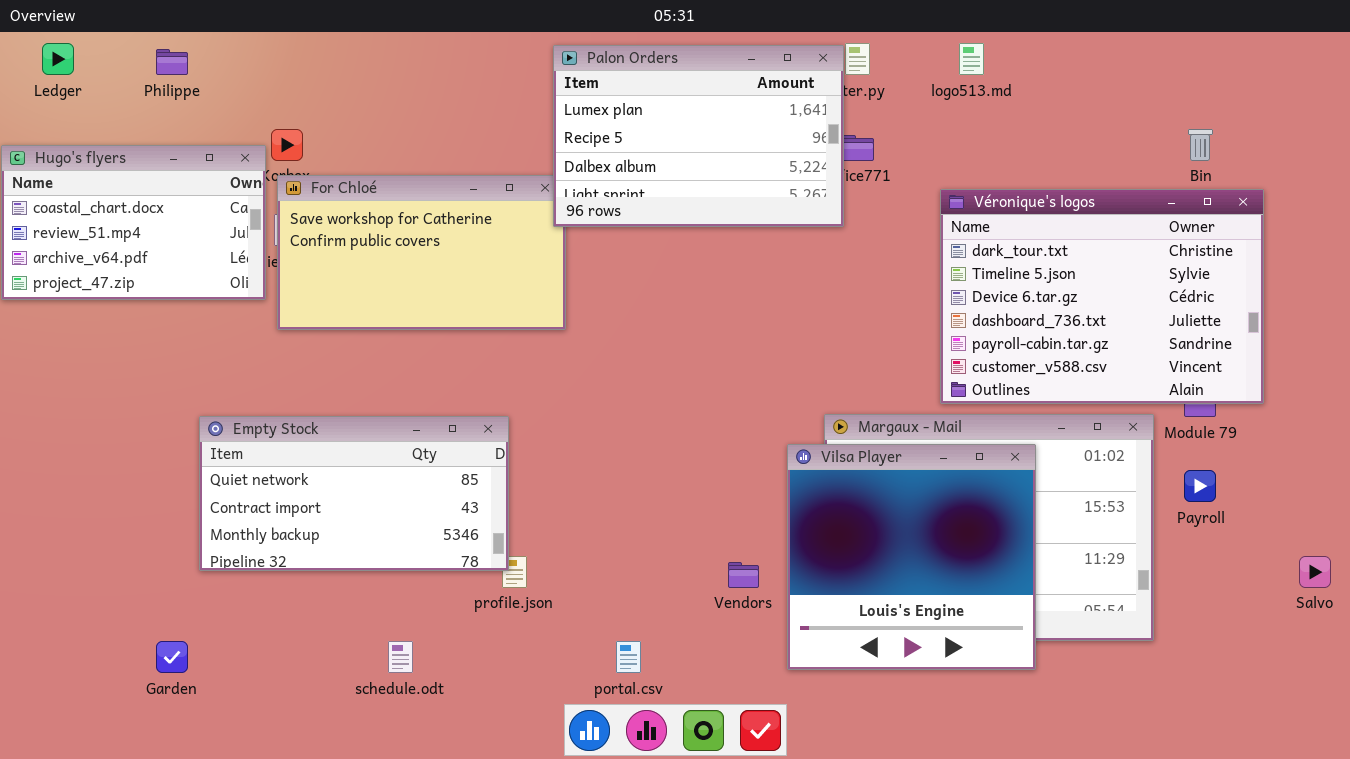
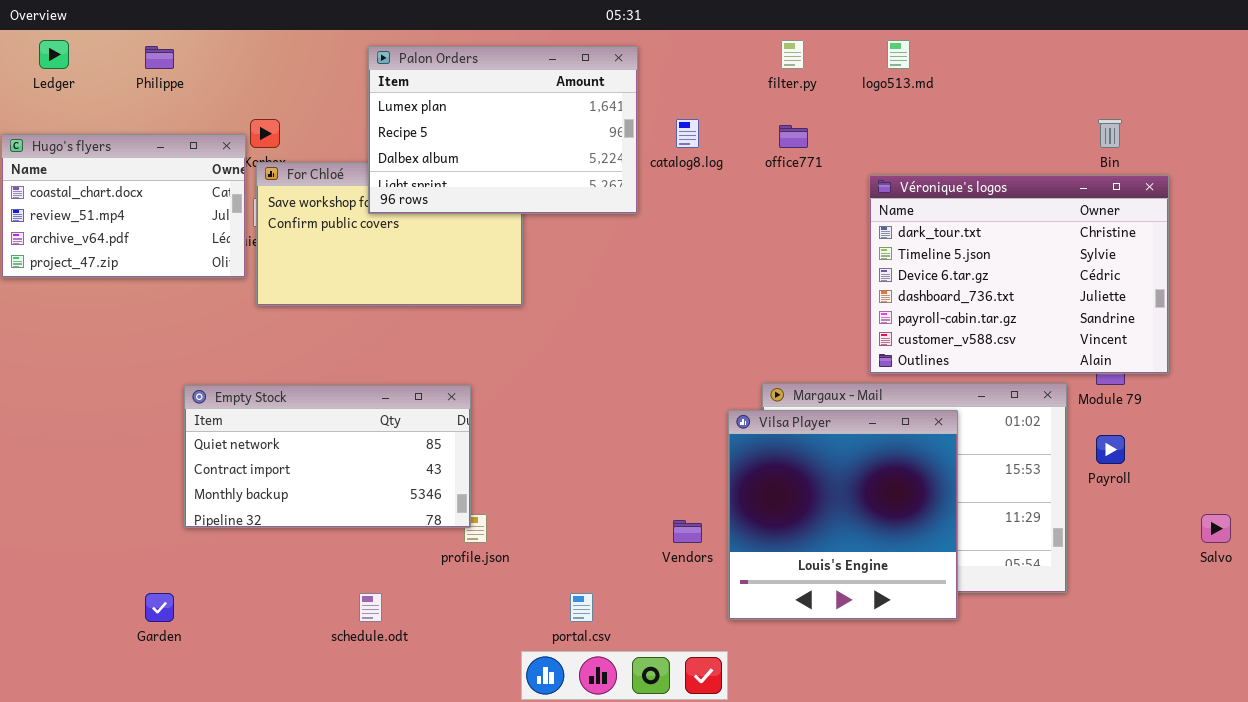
Palon Orders: [553,45,844,227] -> [368,46,638,214], moved

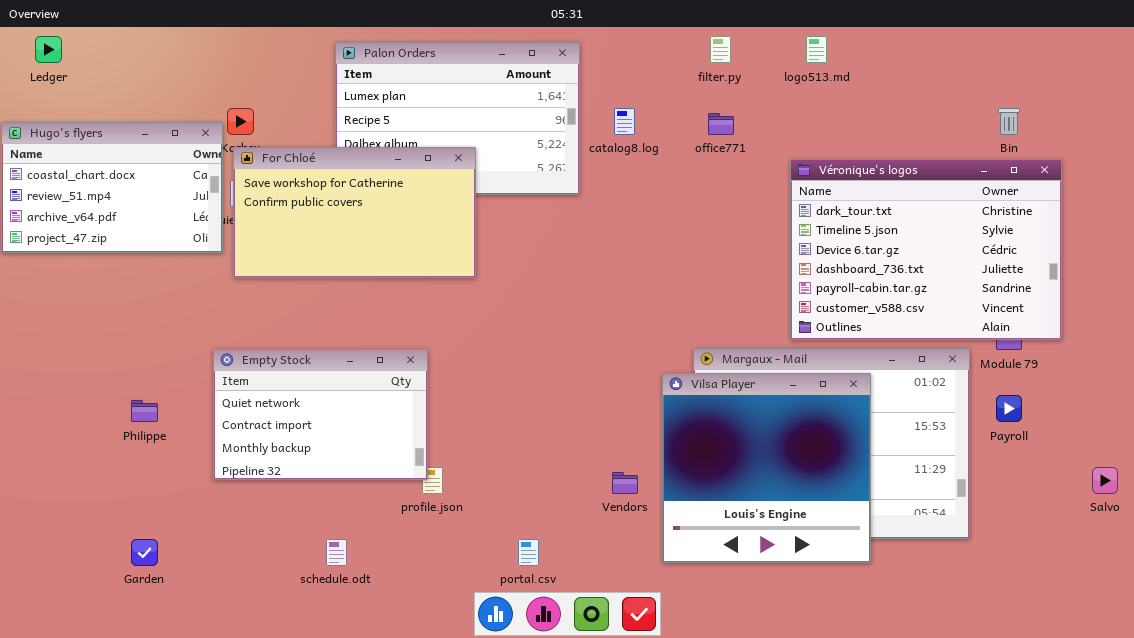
Philippe: [145,46,174,69] -> [131,400,158,422], moved
For Chloé: [256,162,523,306] -> [233,147,476,278], raised
Empty Stock: [184,385,471,528] -> [213,349,428,480], resized

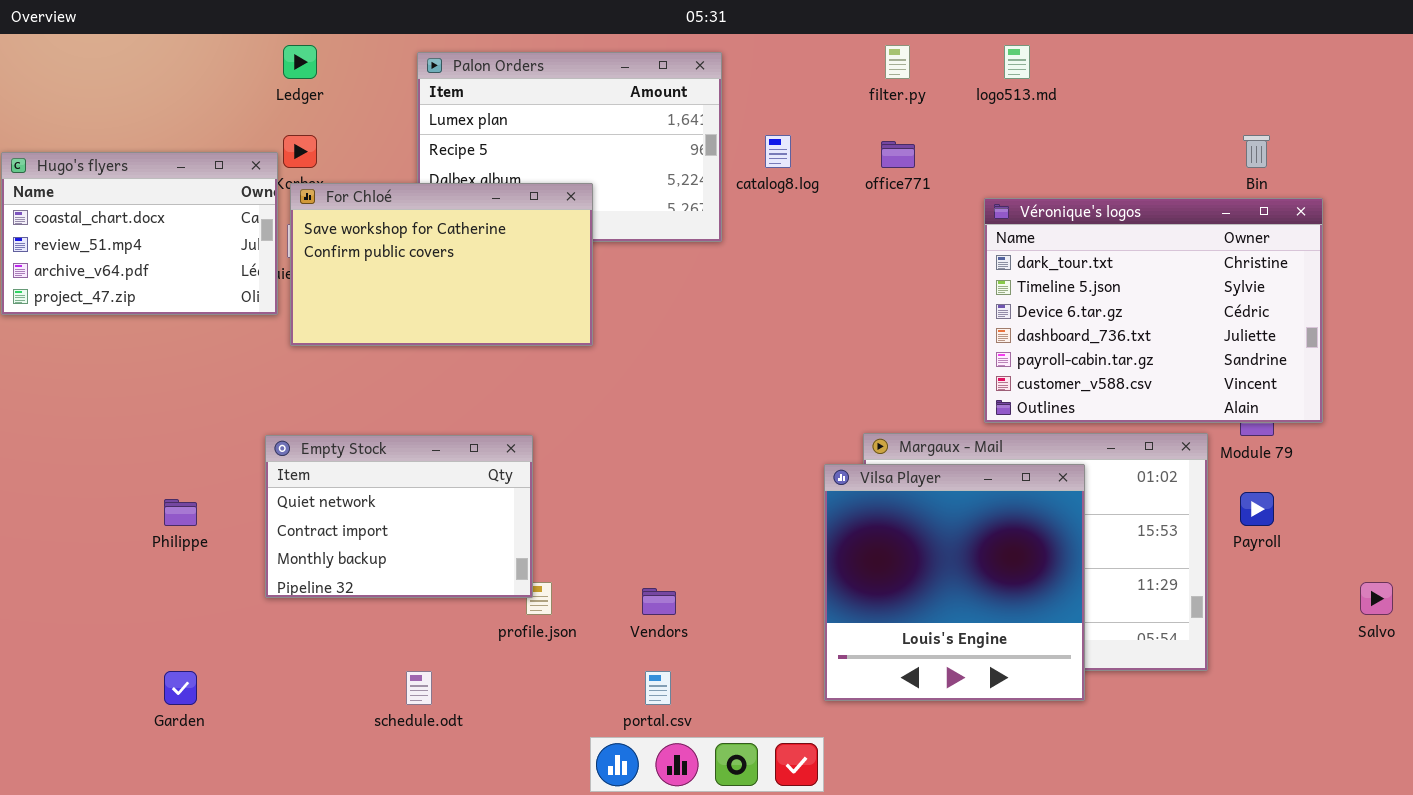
Ledger: [35,36,62,63] -> [283,45,317,79], moved
Vendors: [612,472,638,494] -> [642,588,676,615], moved

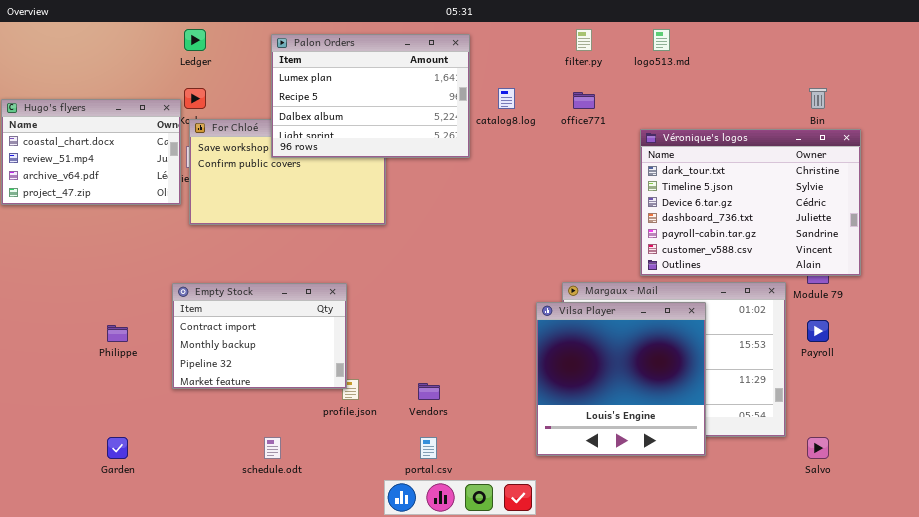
Palon Orders: [417,52,722,242] -> [271,34,470,158], raised
Empty Stock: [265,435,533,598] -> [172,283,347,389], scrolled down 1 row
Salvo: [1360,582,1393,615] -> [807,437,829,459], moved

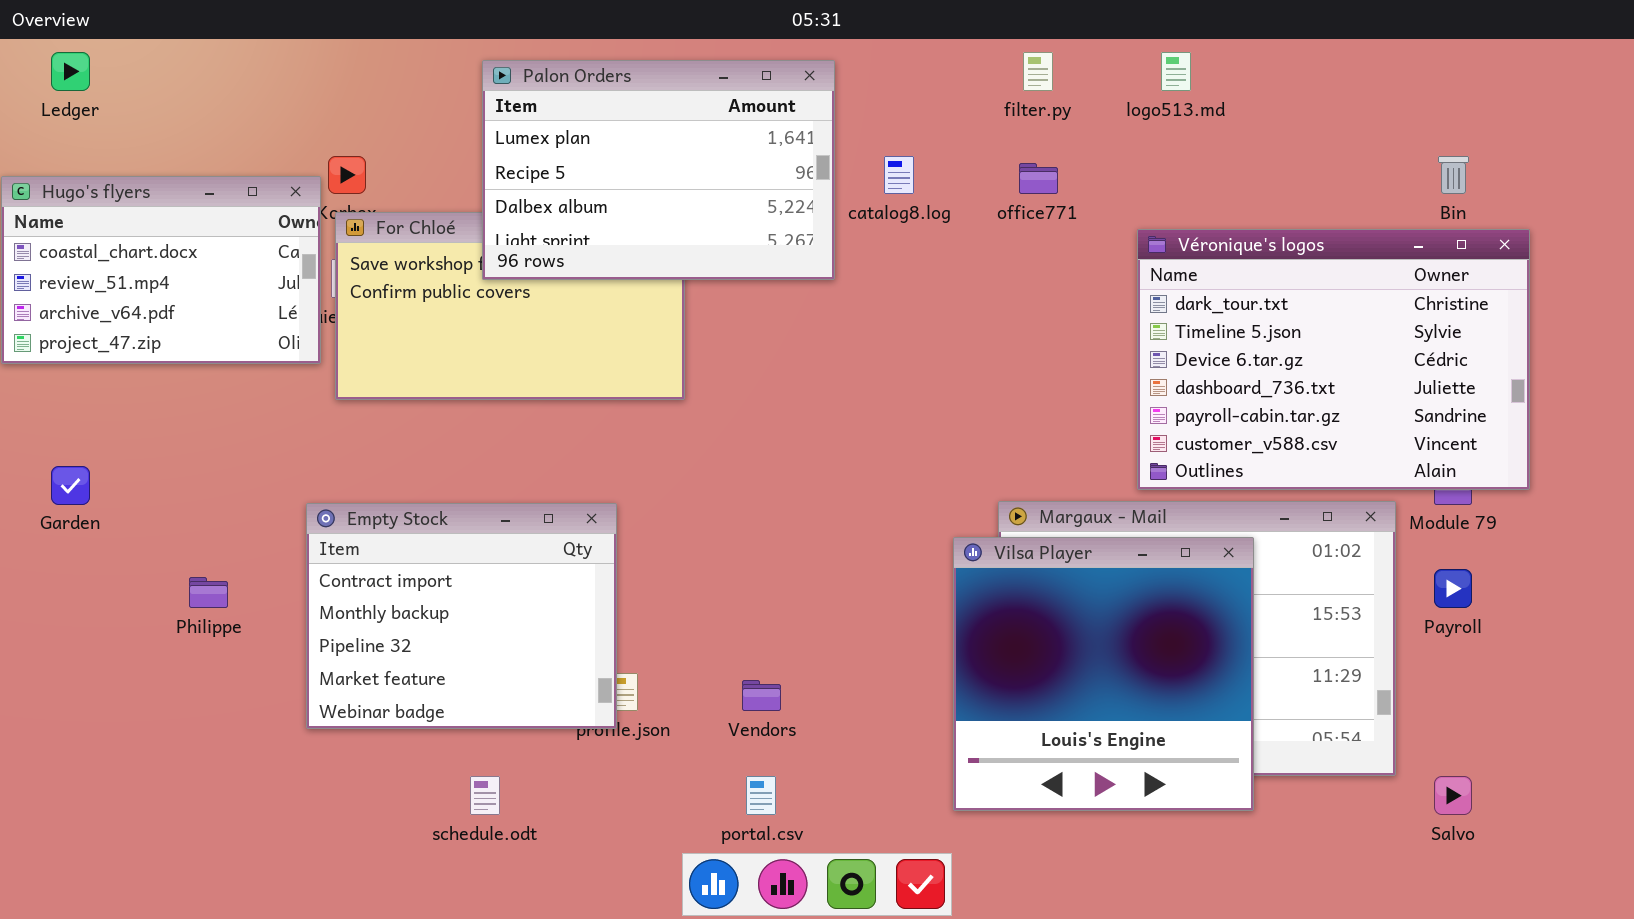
Ledger: [184,29,206,51] -> [51,52,90,91], moved
Empty Stock: [172,283,347,389] -> [306,503,617,729], resized
Garden: [107,437,128,459] -> [51,466,90,505], moved

